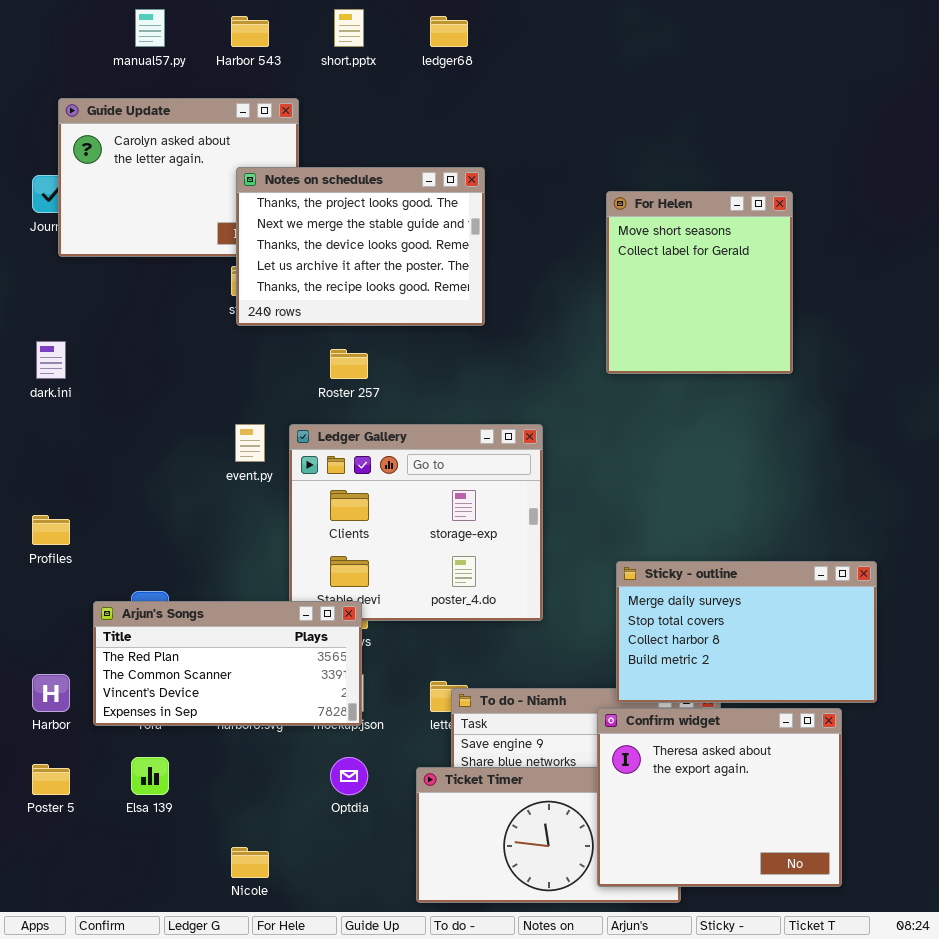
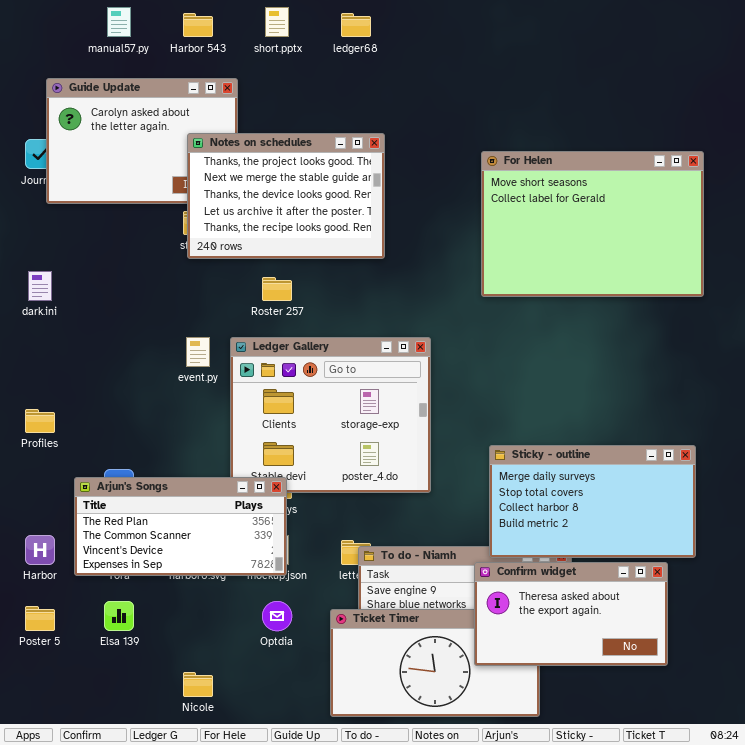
For Helen: [606,191,793,374] -> [481,151,704,297], resized
Confirm widget: [597,708,842,887] -> [474,562,668,666], resized

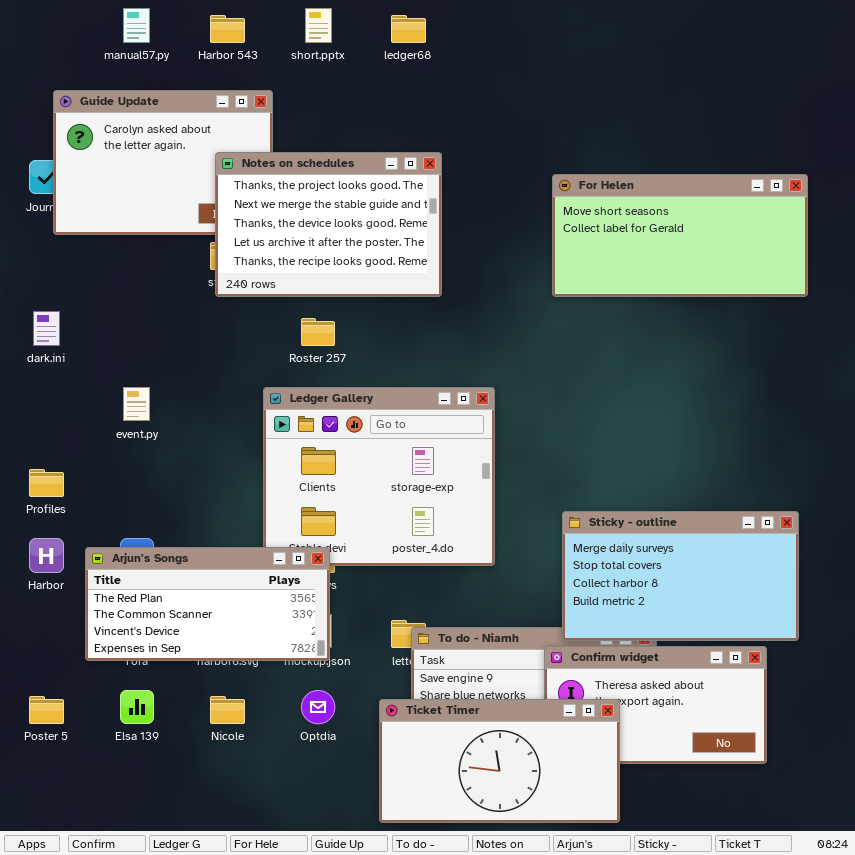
For Helen: [481,151,704,297] -> [552,174,808,297], resized
event.py: [186,337,210,367] -> [123,387,150,421], moved
Harbor: [25,535,55,565] -> [29,538,64,573], moved
Ticket Timer: [330,609,540,717] -> [379,699,620,823], raised
Nicole: [183,672,213,697] -> [210,696,245,724], moved

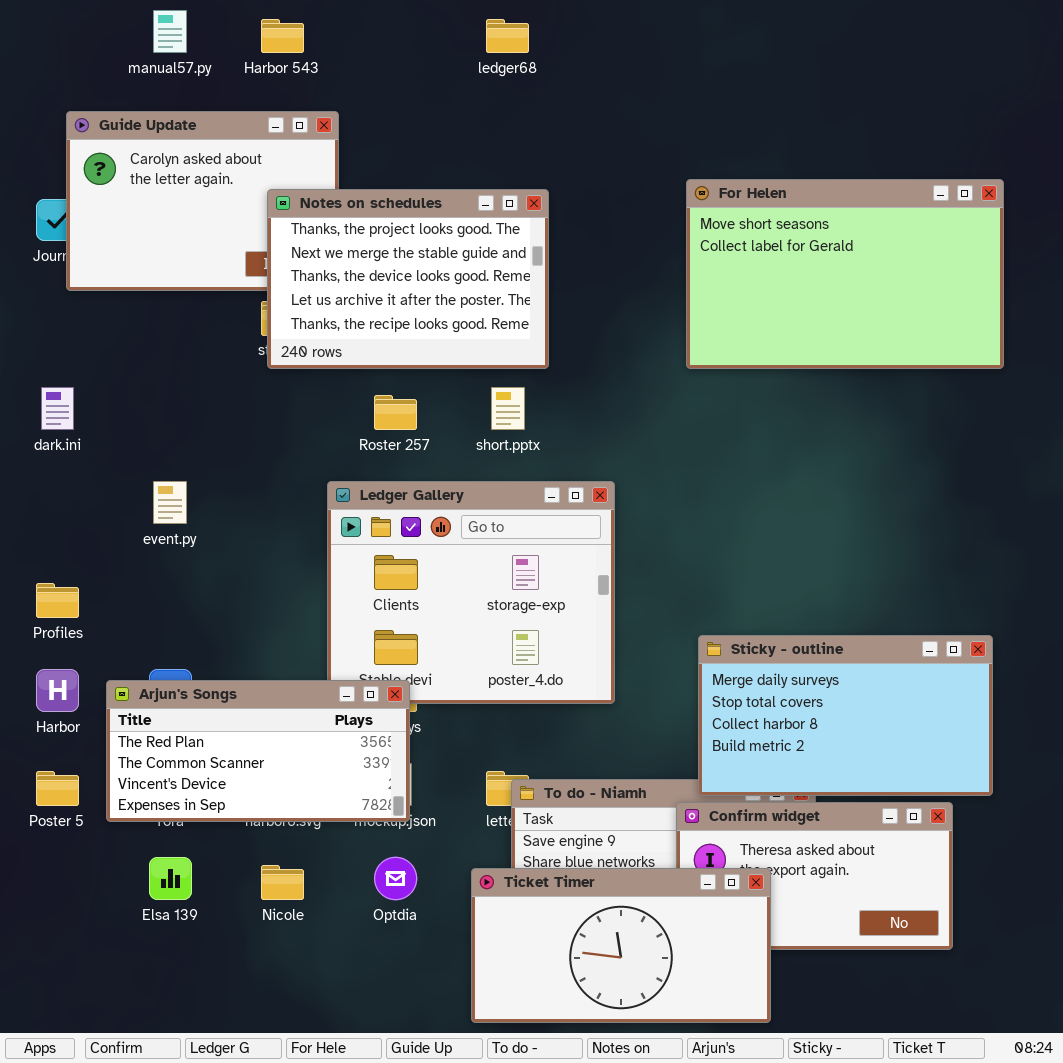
short.pptx: [305,8,332,43] -> [491,387,525,430], moved
For Helen: [552,174,808,297] -> [686,179,1004,369], resized
Poster 5: [29,696,64,724] -> [36,771,79,806], moved

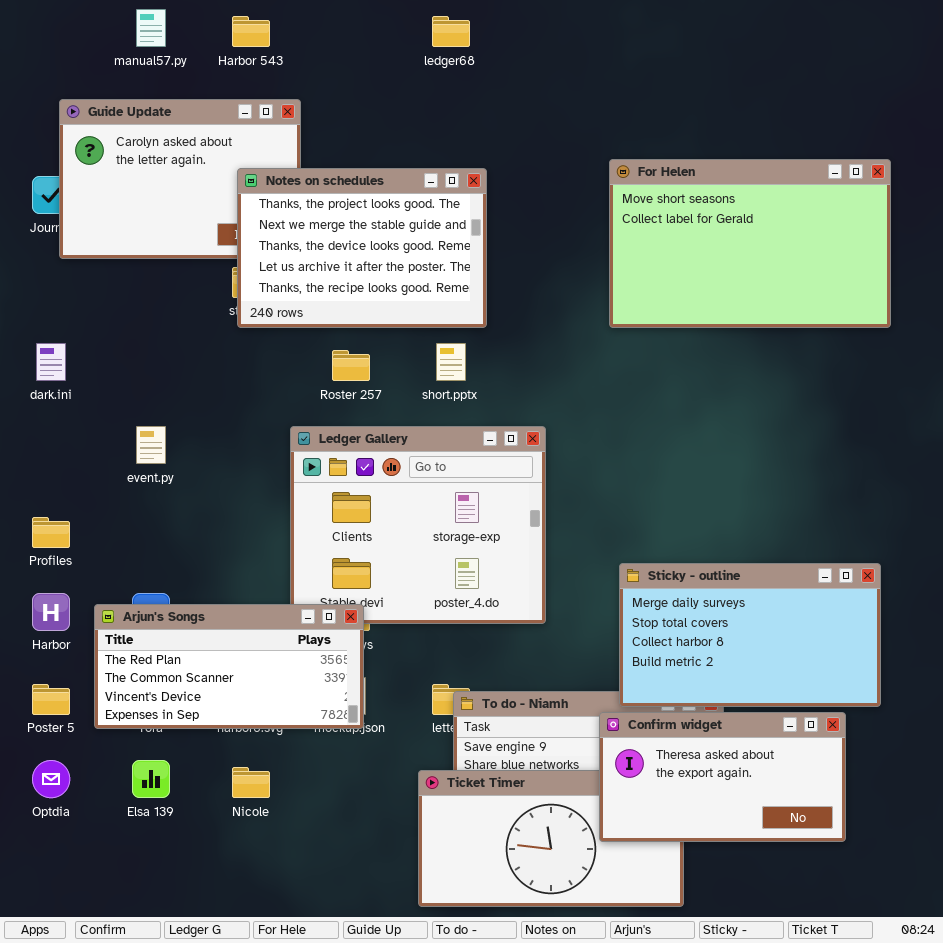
Confirm widget: [676,802,953,950] -> [599,712,846,842], raised
Optdia: [374,857,417,900] -> [32,760,70,798], moved

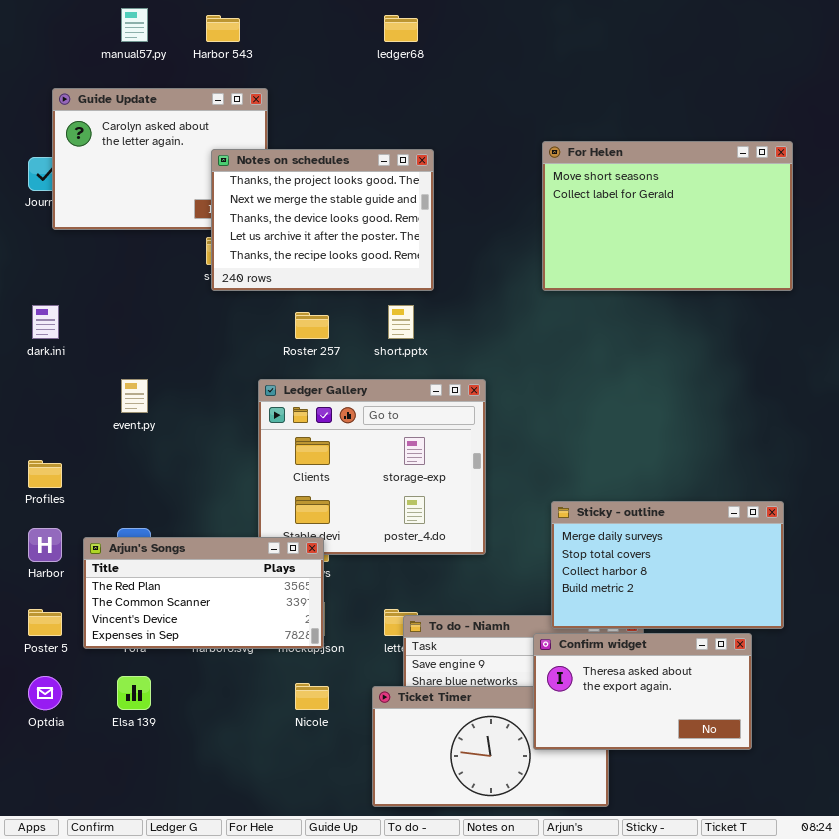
Nicole: [232,767,270,798] -> [295,683,329,710], moved

